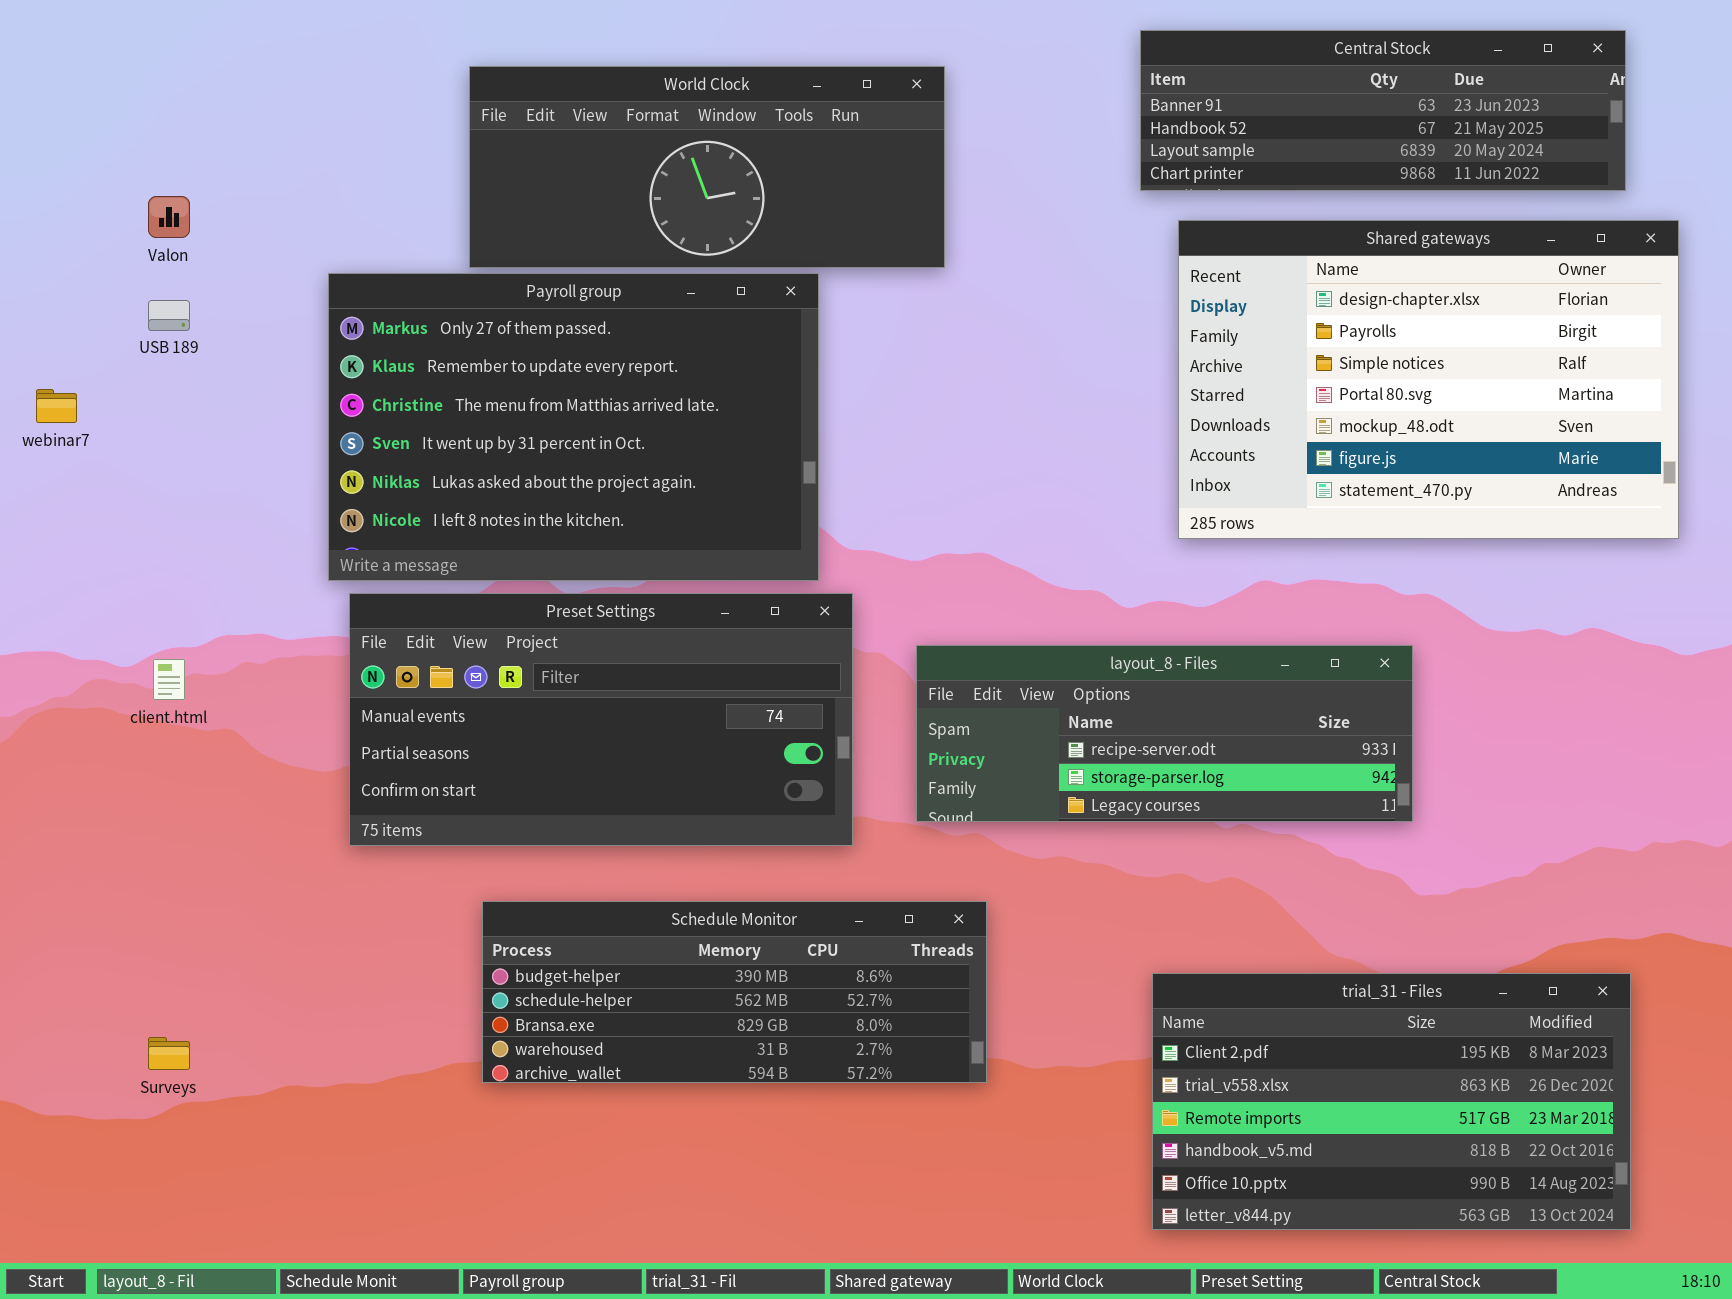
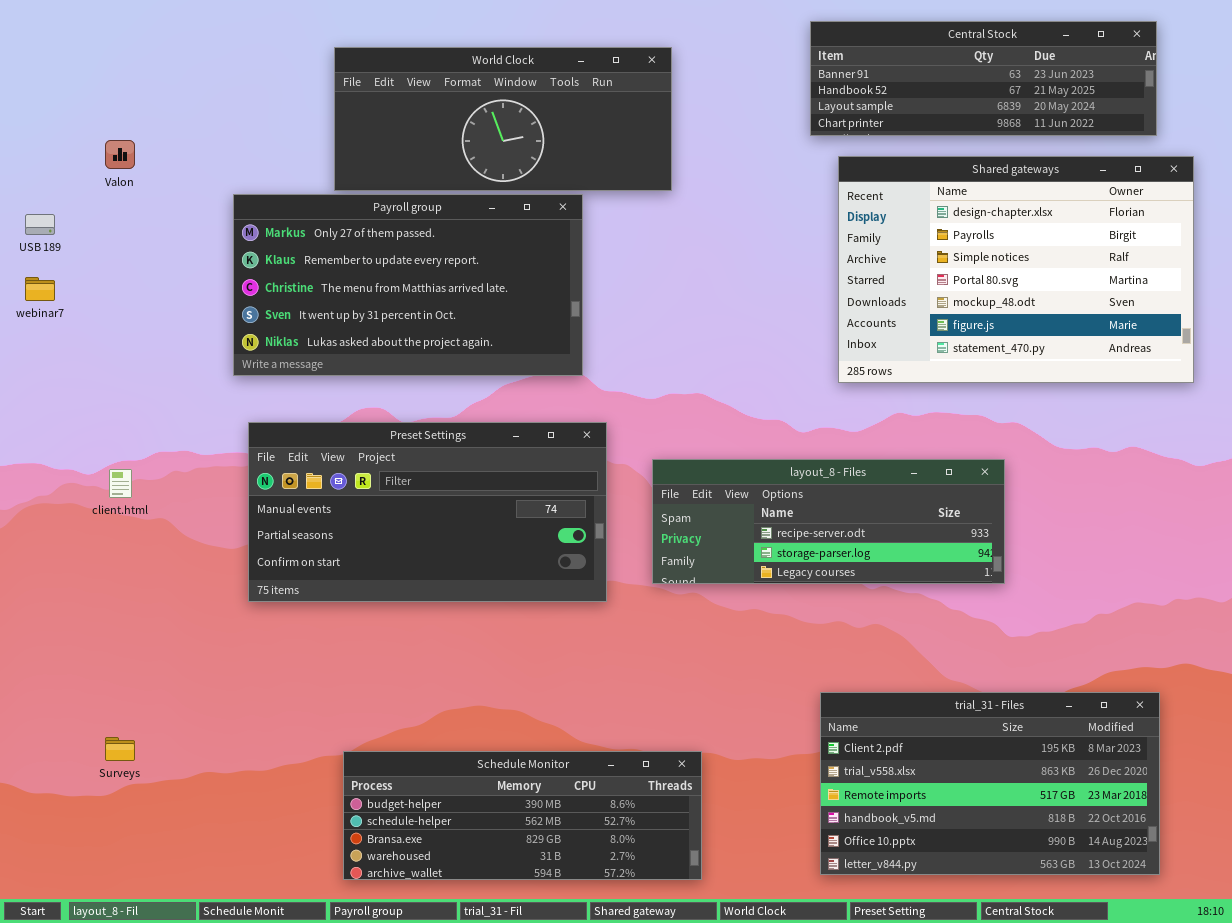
Payroll group: [328,273,819,581] -> [233,194,583,376], resized
USB 189: [148,300,190,331] -> [25,214,55,235], moved
Schedule Monitor: [482,901,987,1083] -> [343,751,702,880], moved

